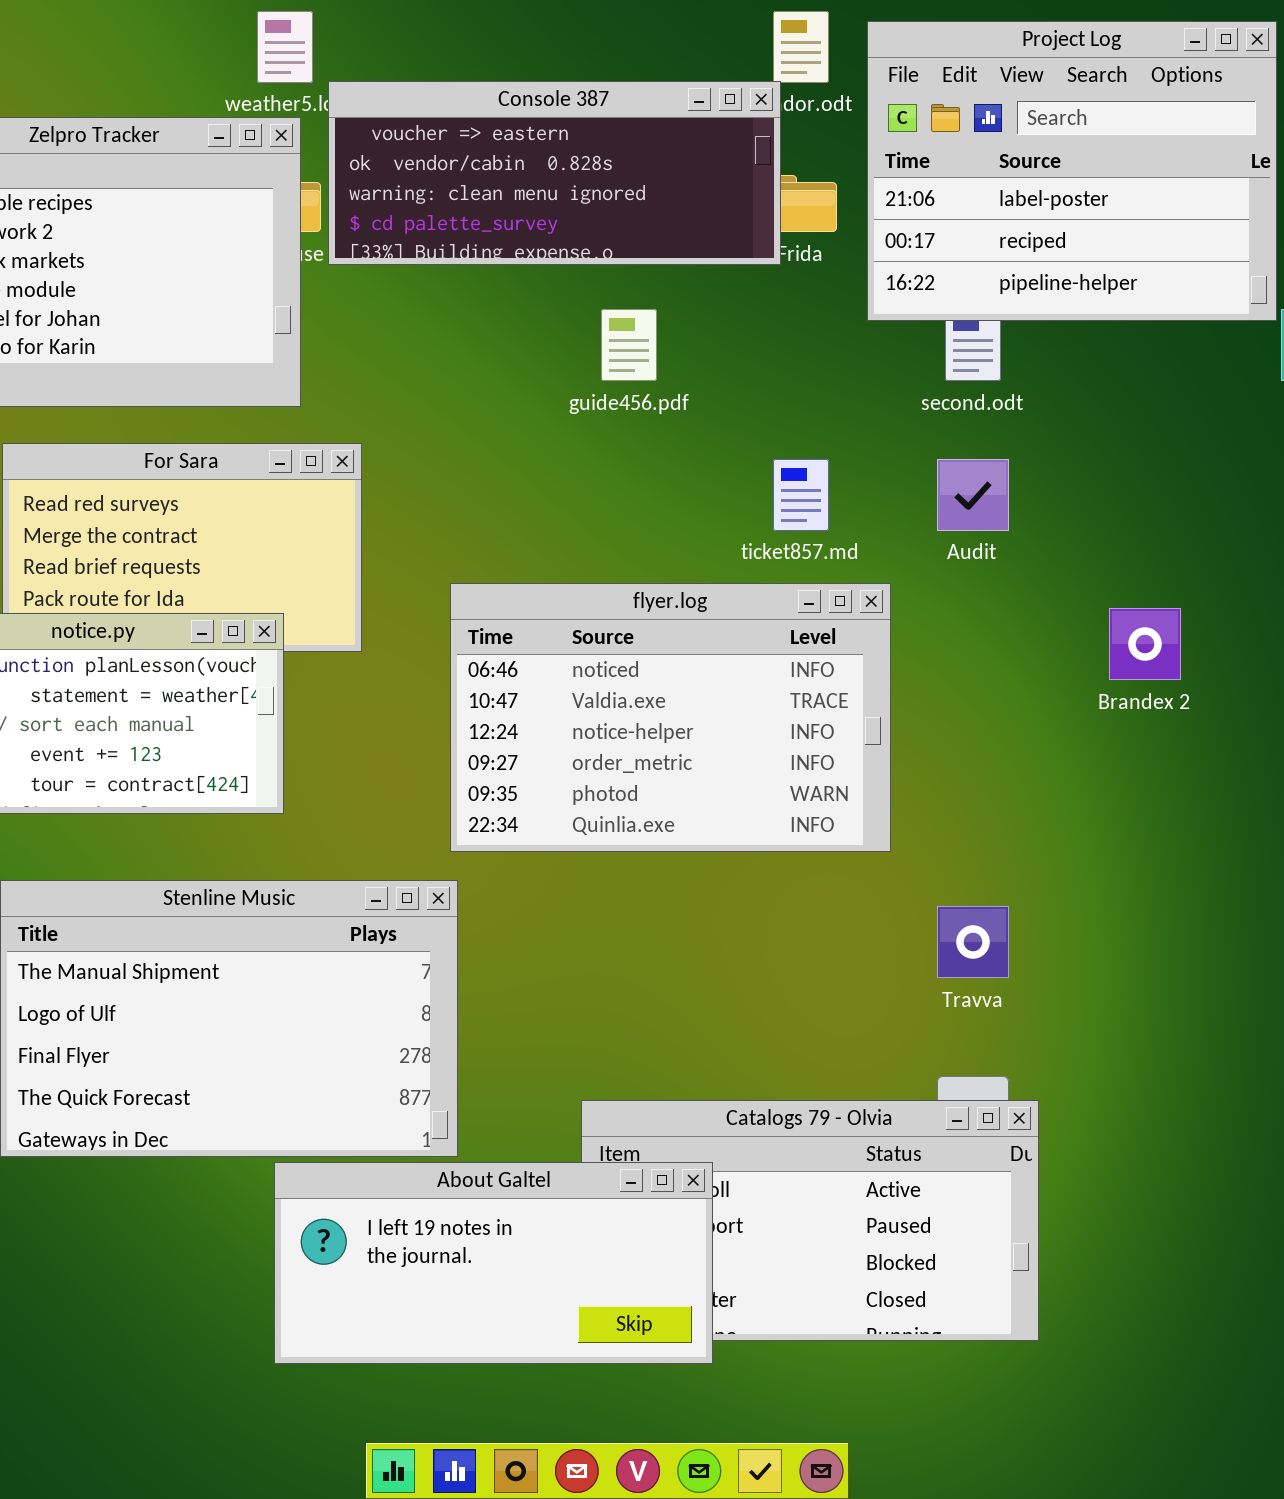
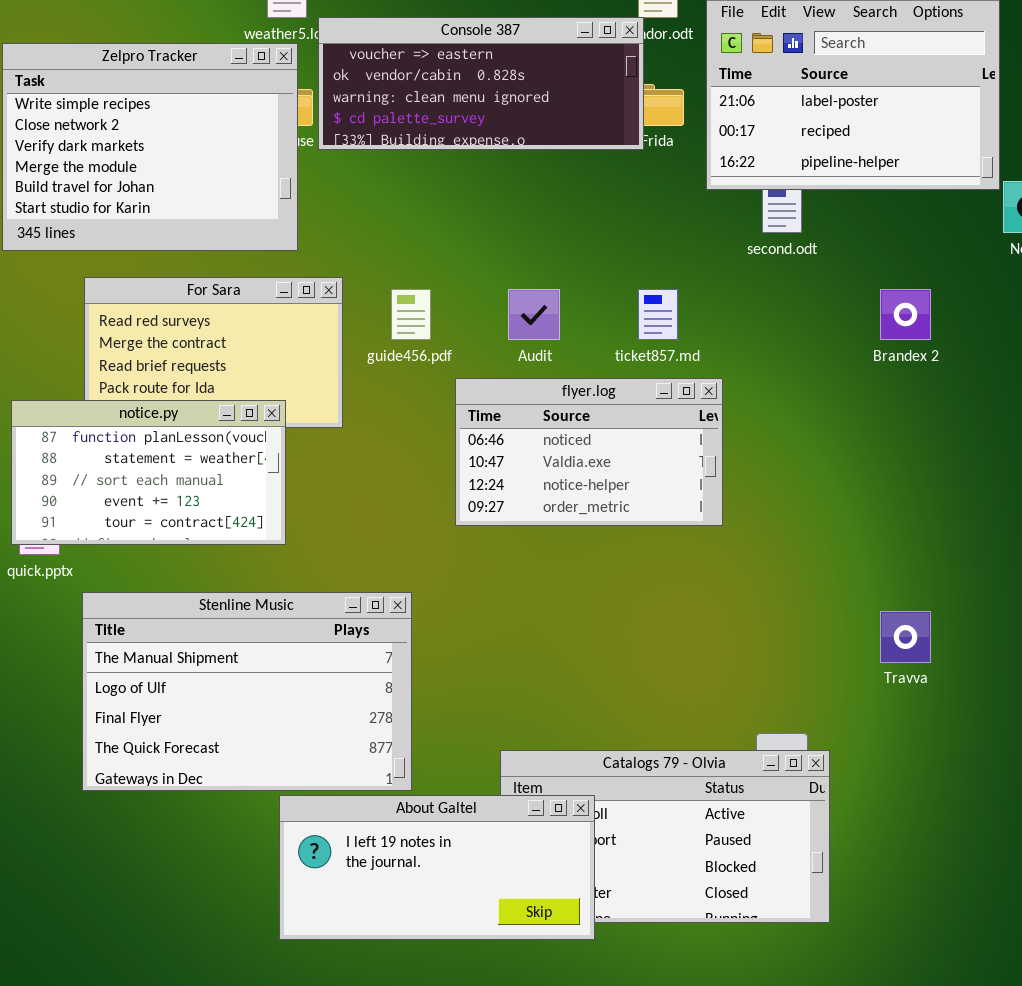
guide456.pdf: [601,309,657,381] -> [391,289,431,340], moved
Audit: [937,459,1009,531] -> [508,289,560,340], moved
flyer.log: [450,583,891,852] -> [455,378,723,526], resized
Brandex 2: [1109,608,1181,680] -> [880,289,931,340], moved
Travva: [937,906,1009,978] -> [880,611,931,663], moved

